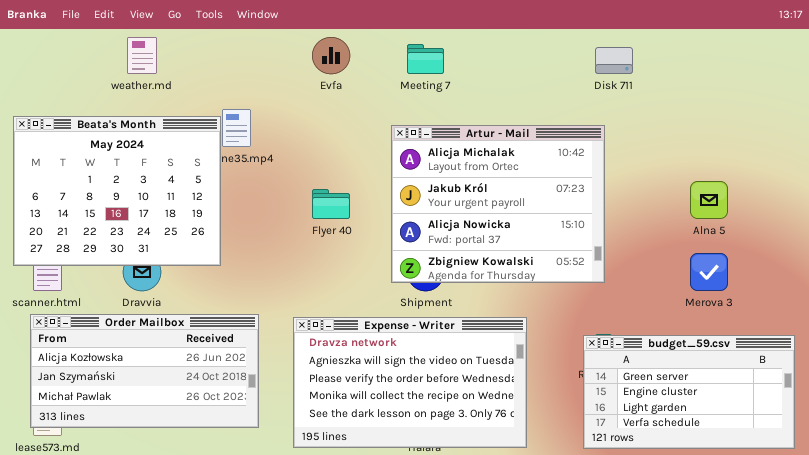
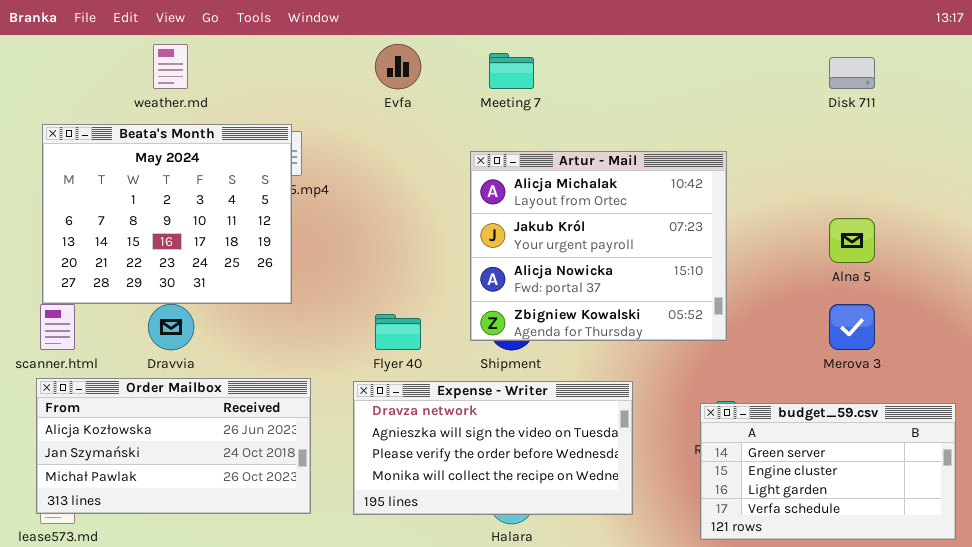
Disk 711: [595,47,633,74] -> [829,57,875,89], moved
Beata's Month: [13,116,221,266] -> [42,124,292,304], moved
Flyer 40: [312,189,350,219] -> [375,314,421,350], moved
Expense - Writer: [293,317,527,448] -> [353,381,633,515], resized

